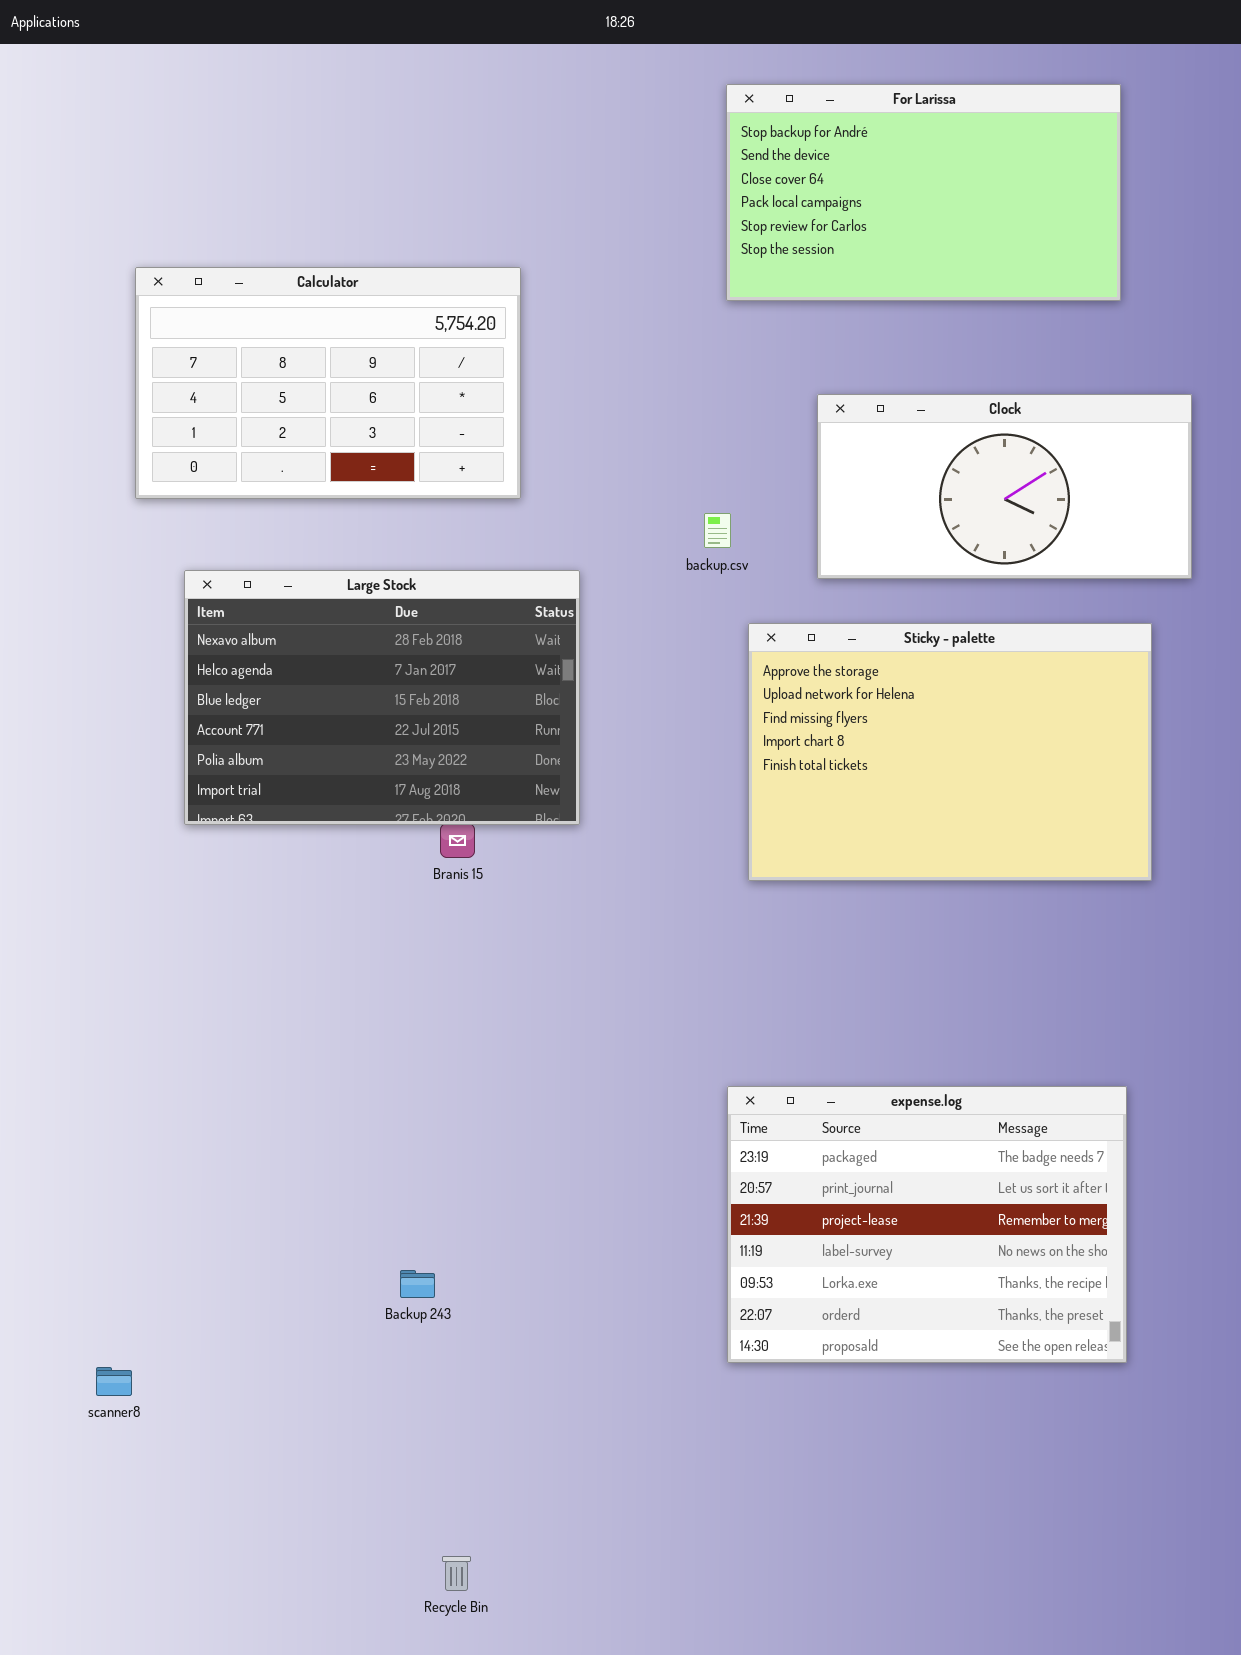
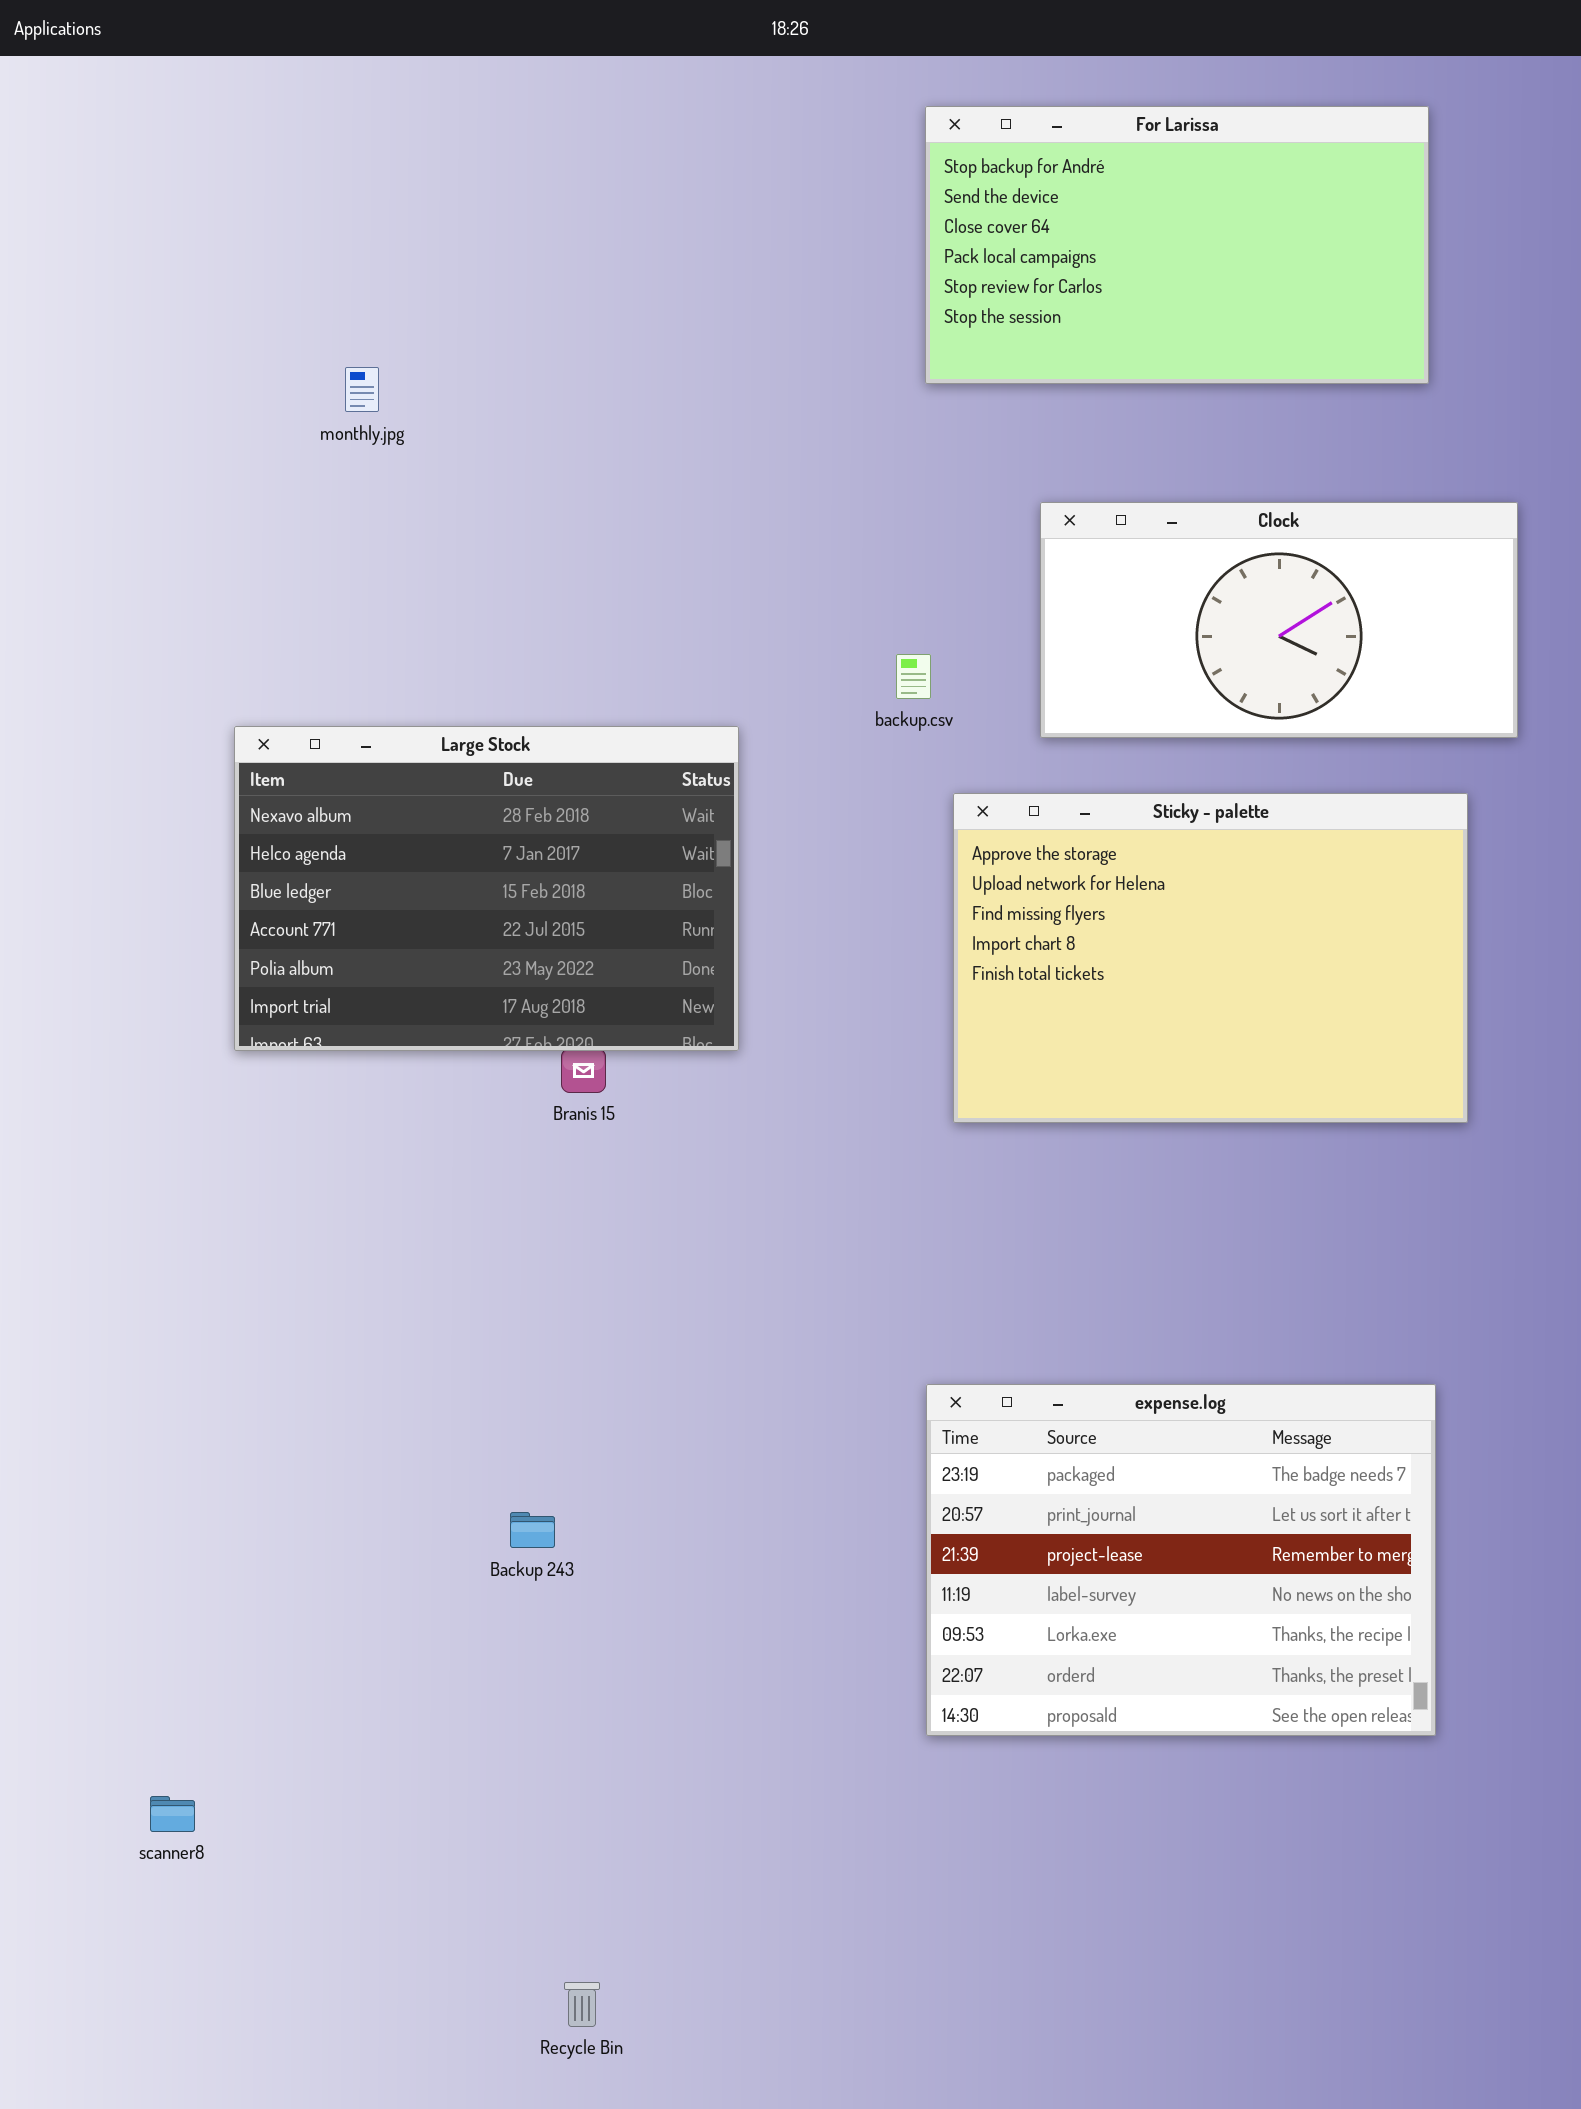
Calculator: [135,267,521,499] -> none, closed
Backup 243: [400,1270,435,1298] -> [510,1512,555,1548], moved
scanner8: [96,1367,132,1396] -> [150,1796,195,1832], moved

